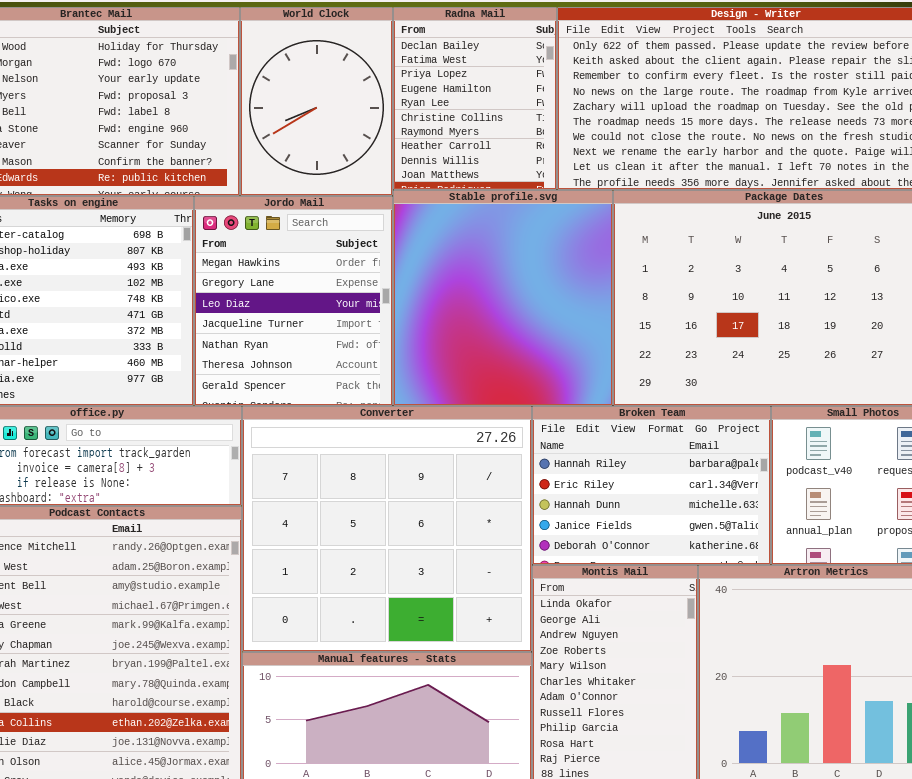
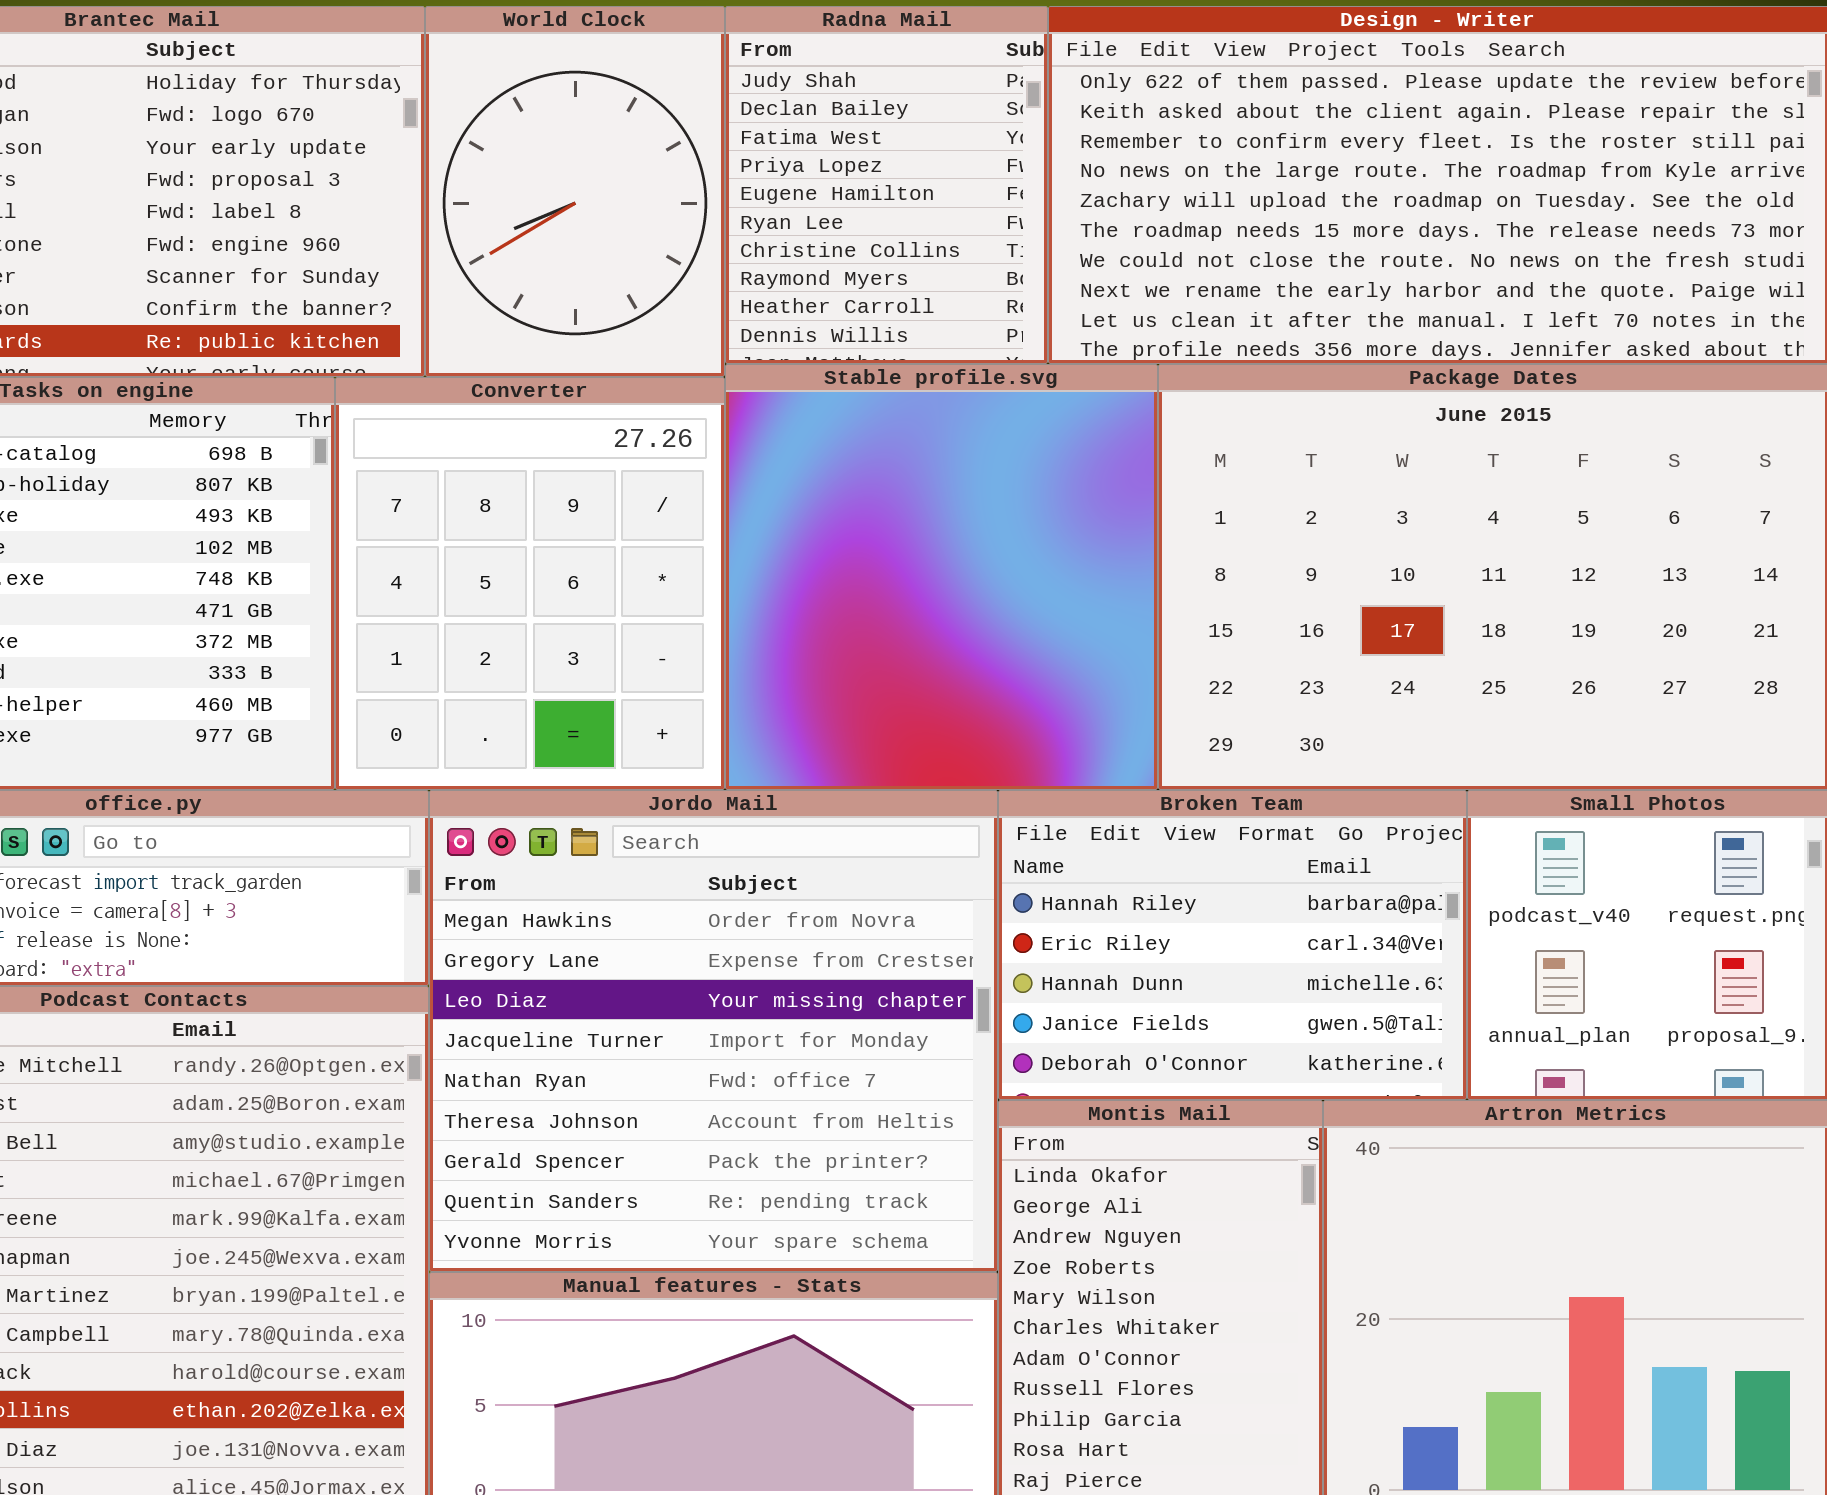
Radna Mail: [393,7,557,190] -> [725,6,1048,364], scrolled up 1 row
Jordo Mail: [194,196,393,406] -> [429,790,998,1272], moved, resized
Converter: [242,406,532,652] -> [335,377,725,790], moved, resized

